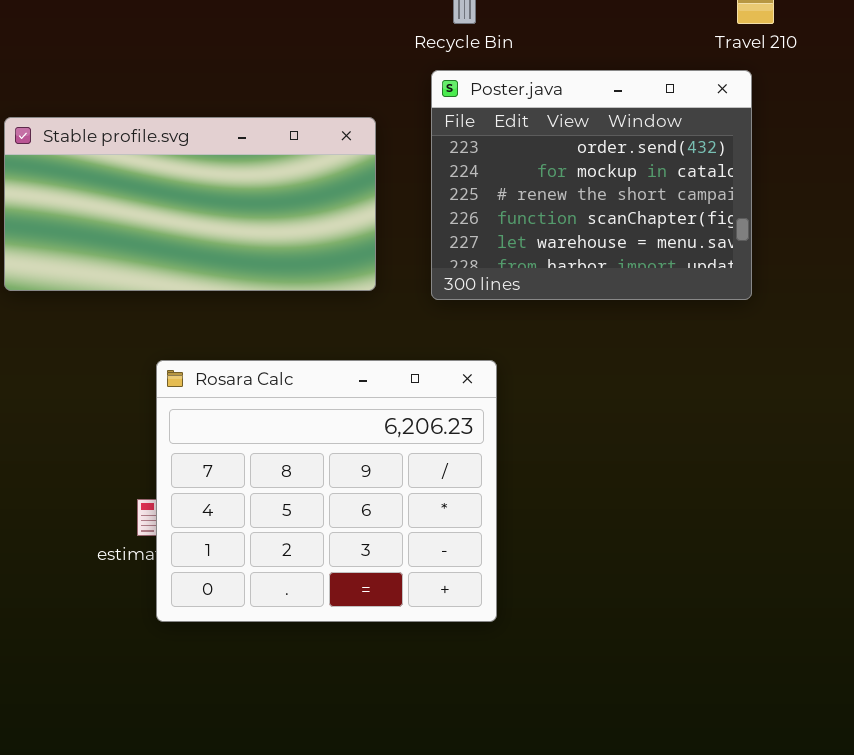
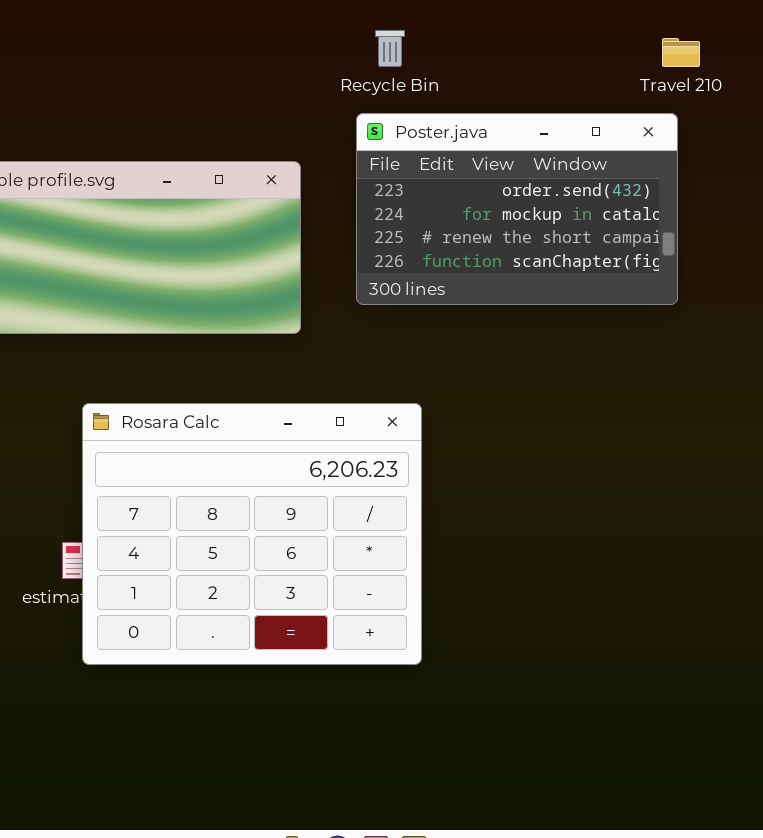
Poster.java: [431,70,752,300] -> [356,113,678,305], resized

